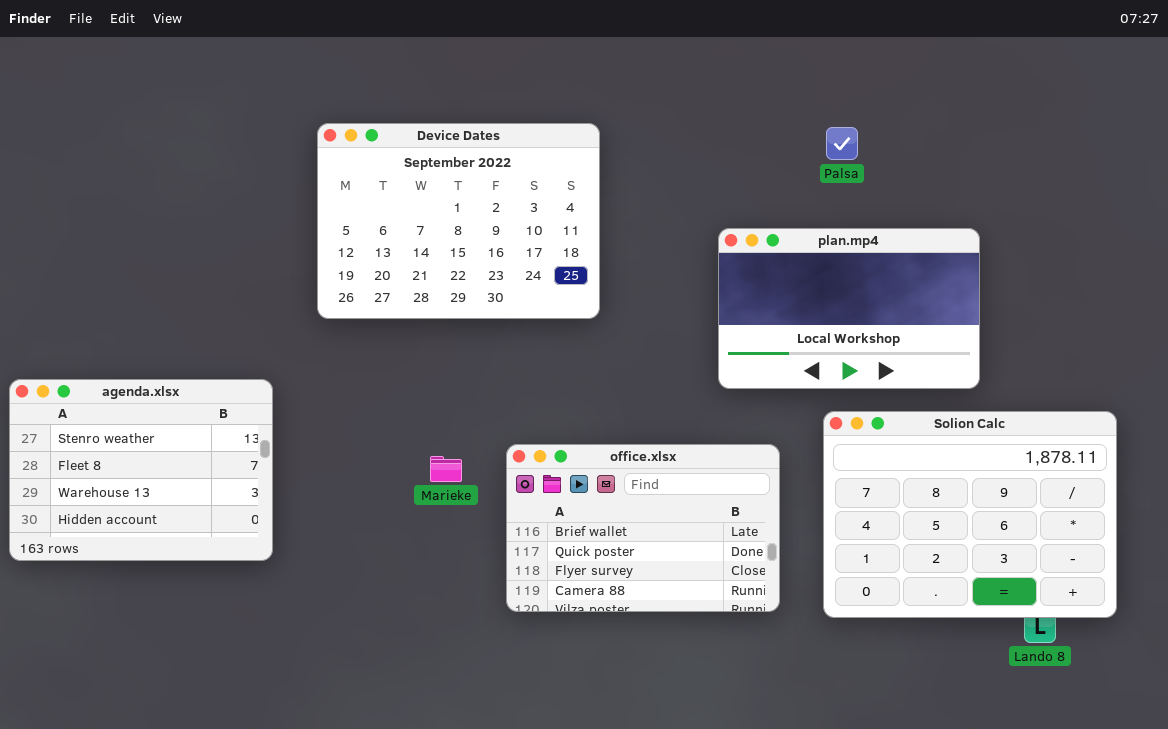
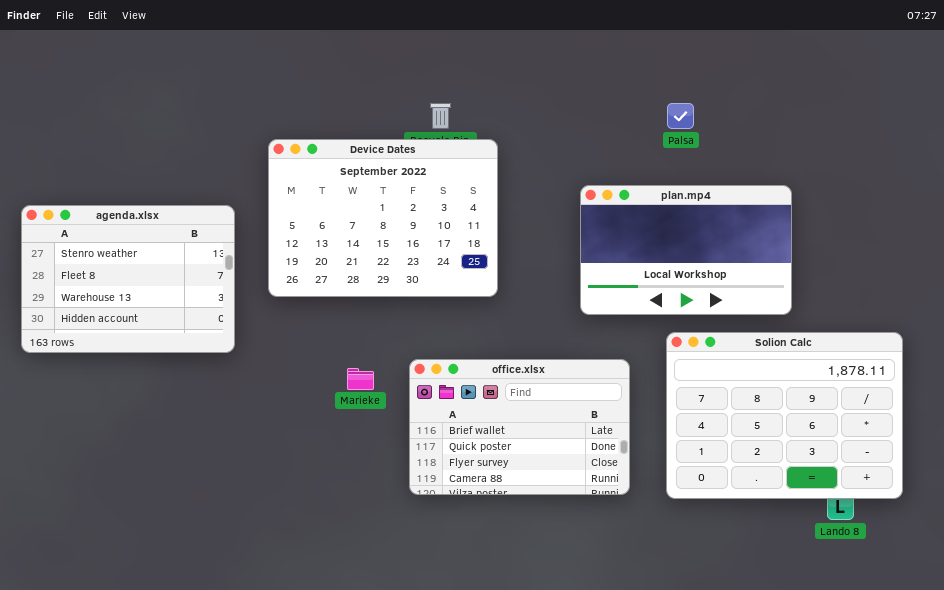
Device Dates: [317,123,600,319] -> [268,139,498,297], moved
agenda.xlsx: [9,379,273,561] -> [21,205,235,353], moved

